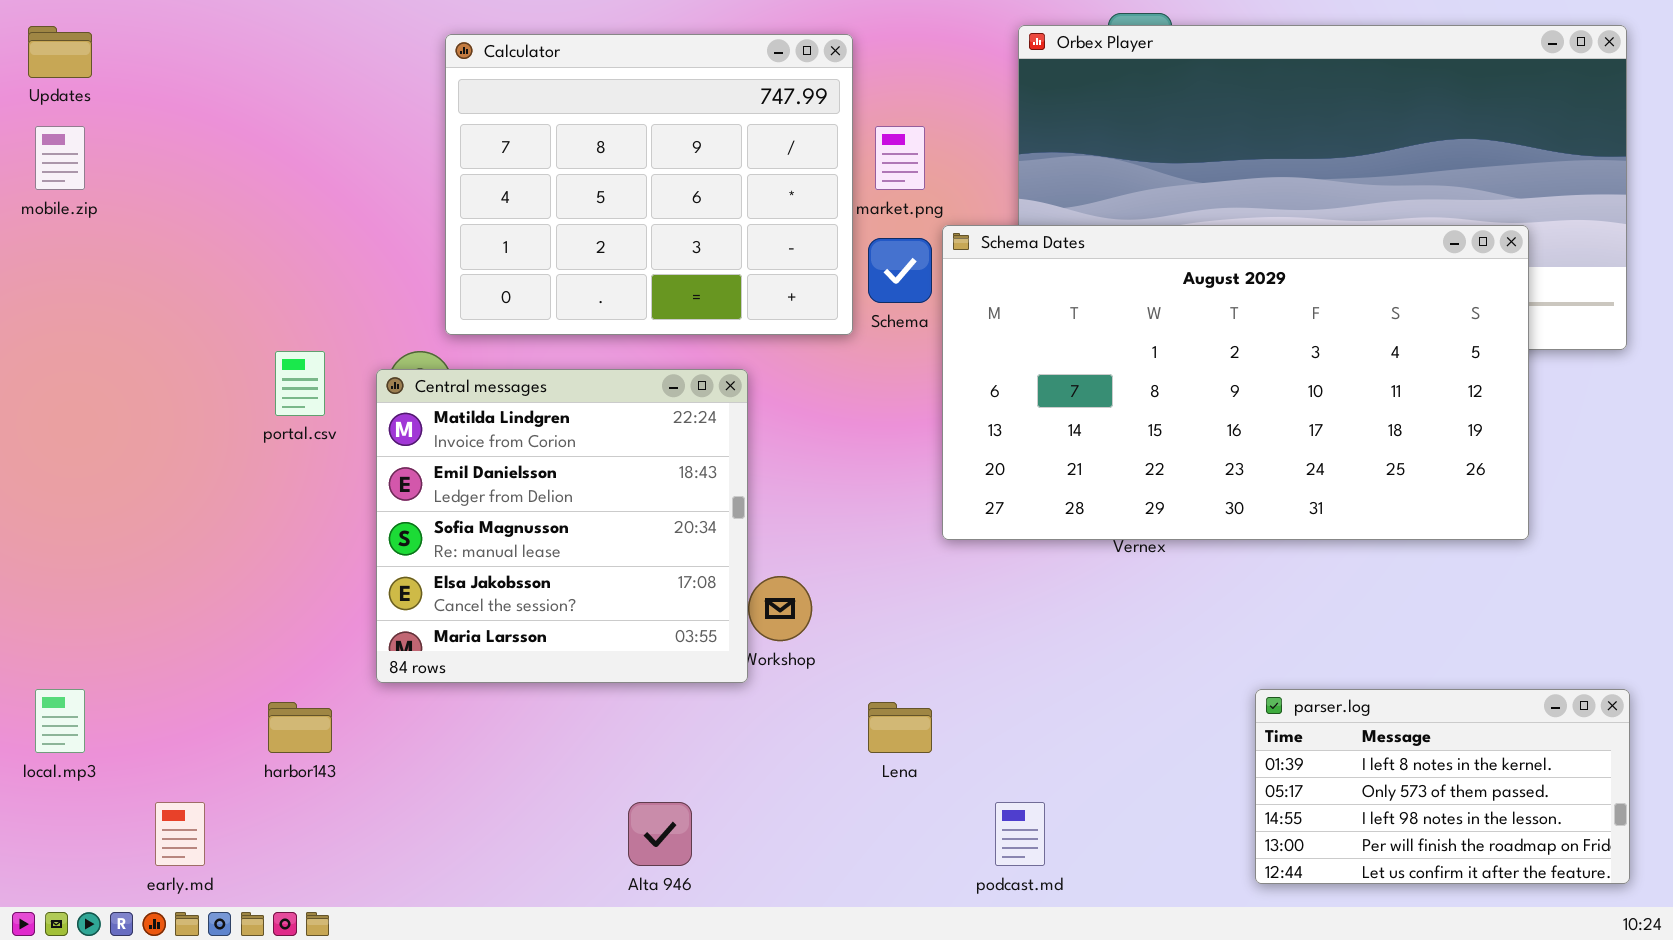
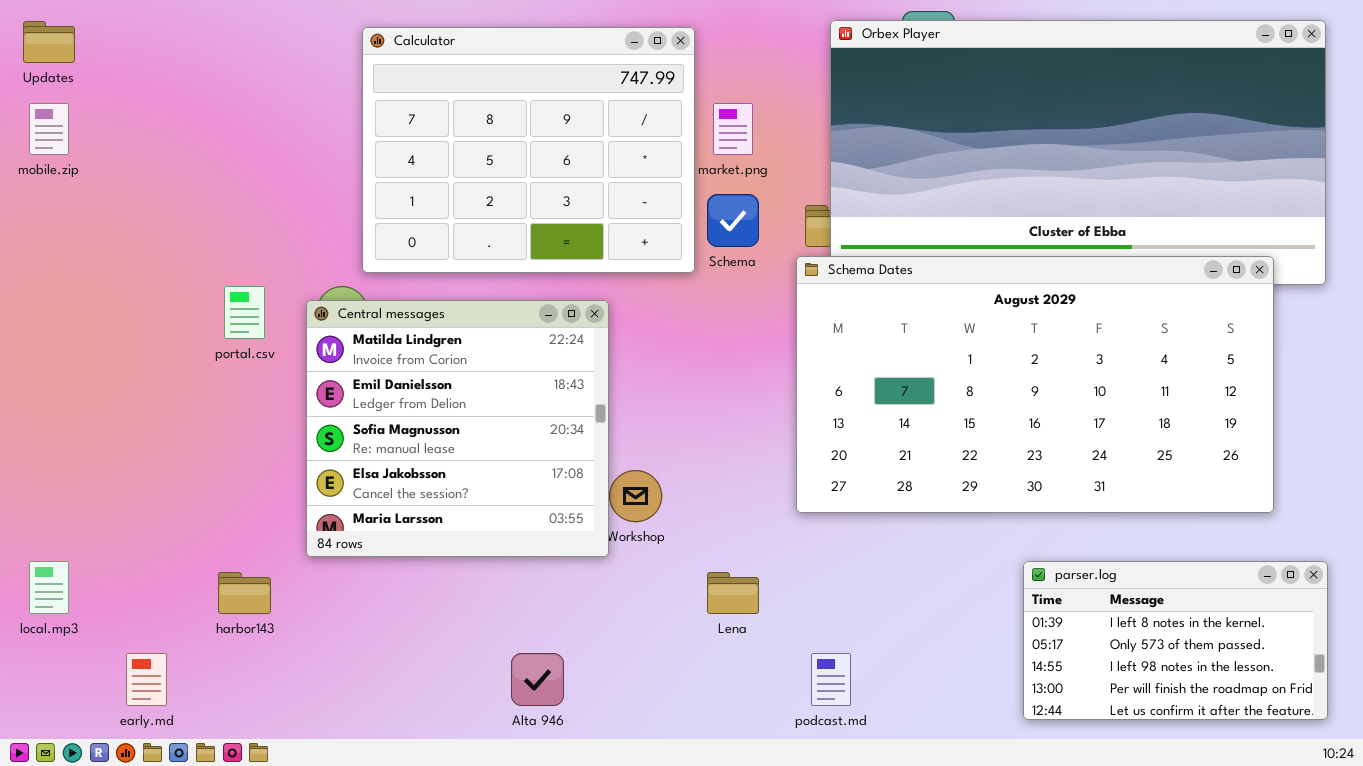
Schema Dates: [942,225,1529,540] -> [796,256,1274,513], moved

